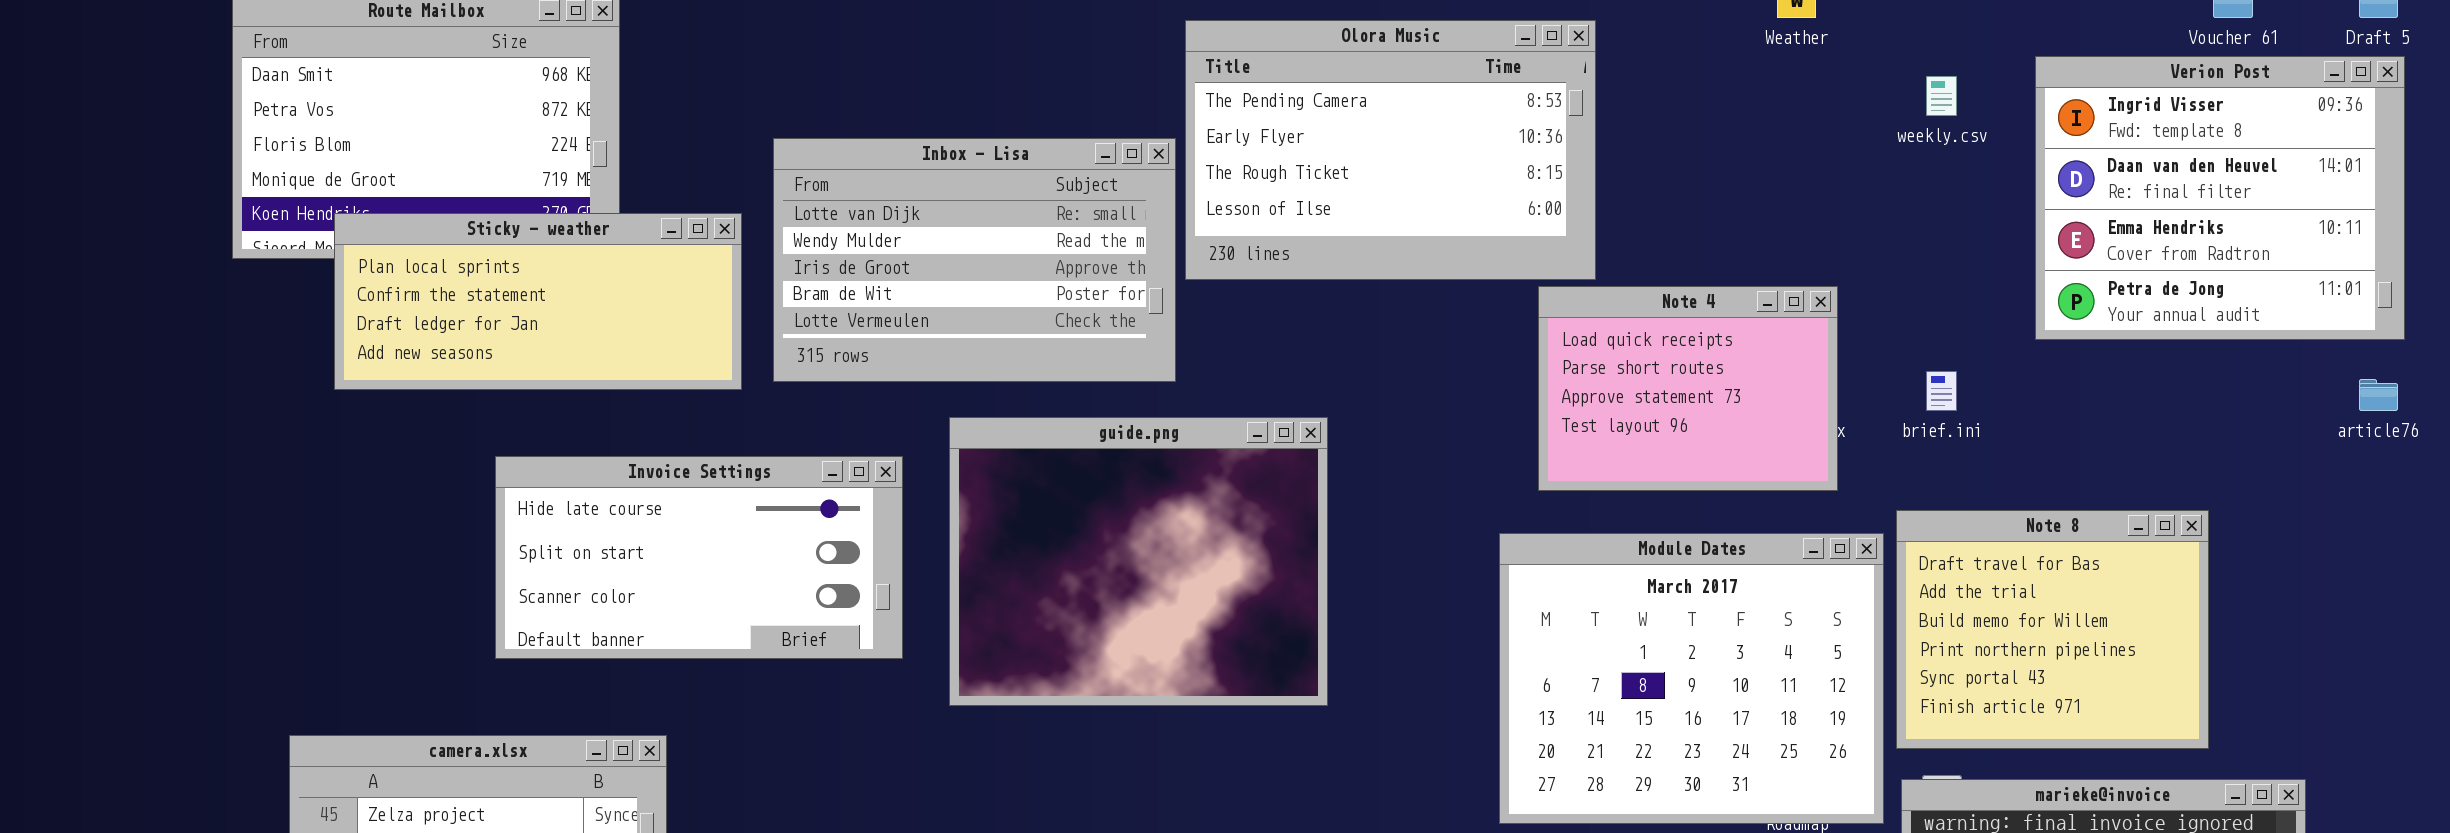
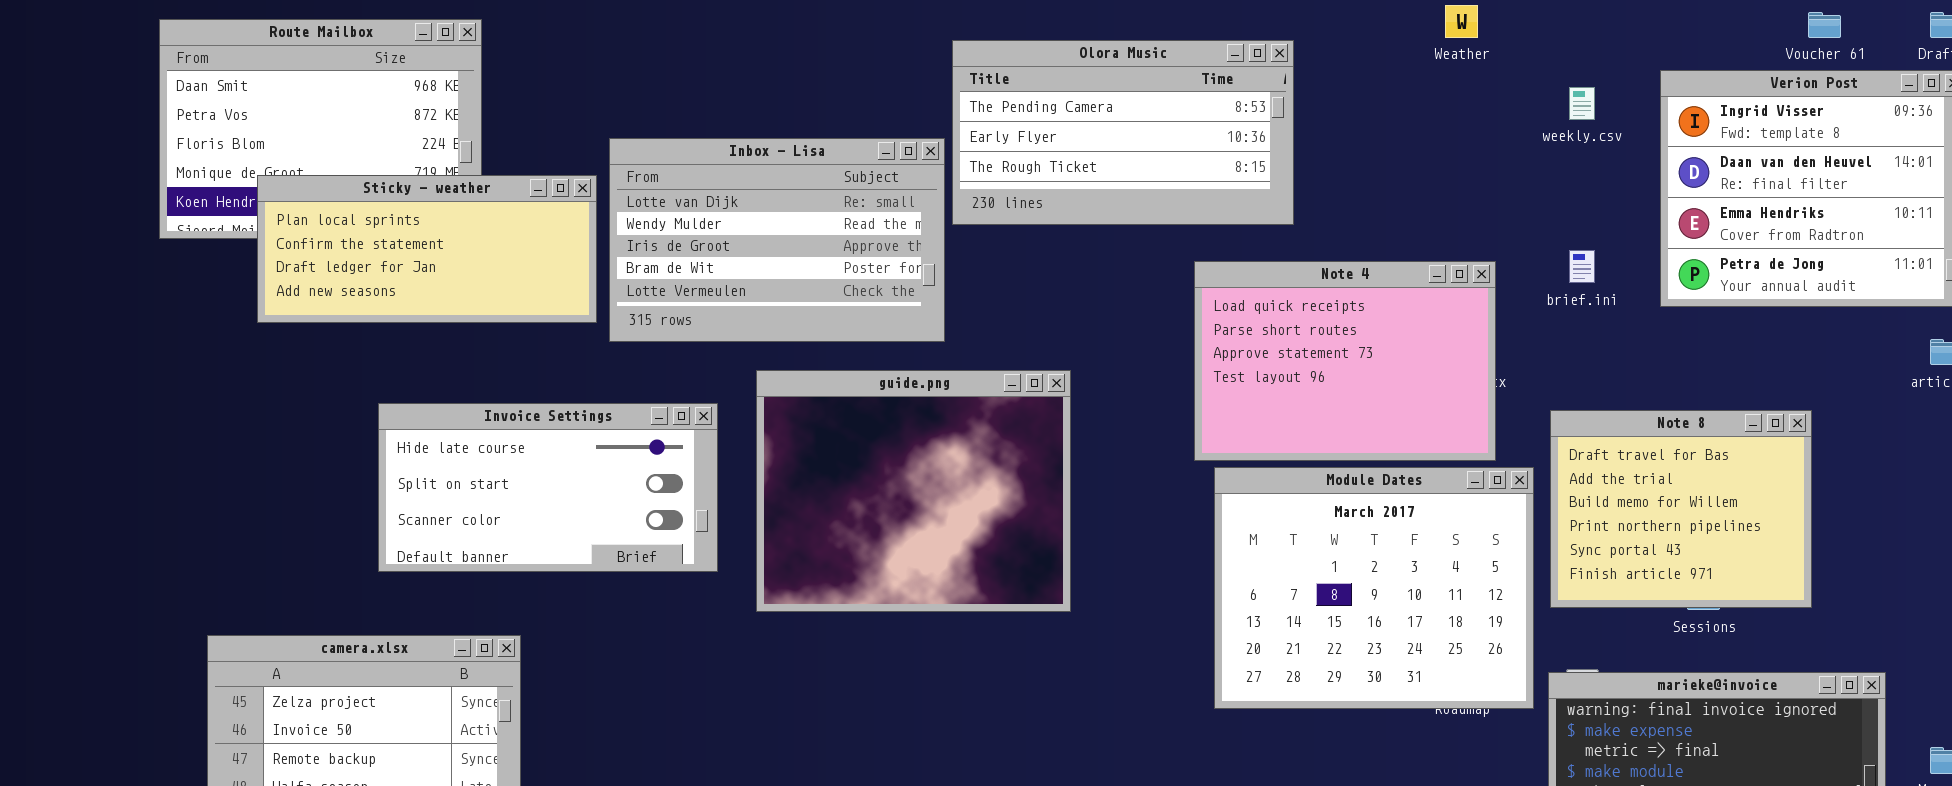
Olora Music: [1185,20,1596,280] -> [952,40,1294,225], resized
Sticky - weather: [334,213,742,390] -> [257,175,597,323], moved
Note 4: [1538,286,1838,491] -> [1194,261,1496,461], resized
brief.ini: [1926,371,1957,411] -> [1569,250,1595,283], moved
Note 8: [1896,510,2209,749] -> [1550,410,1812,608], moved

